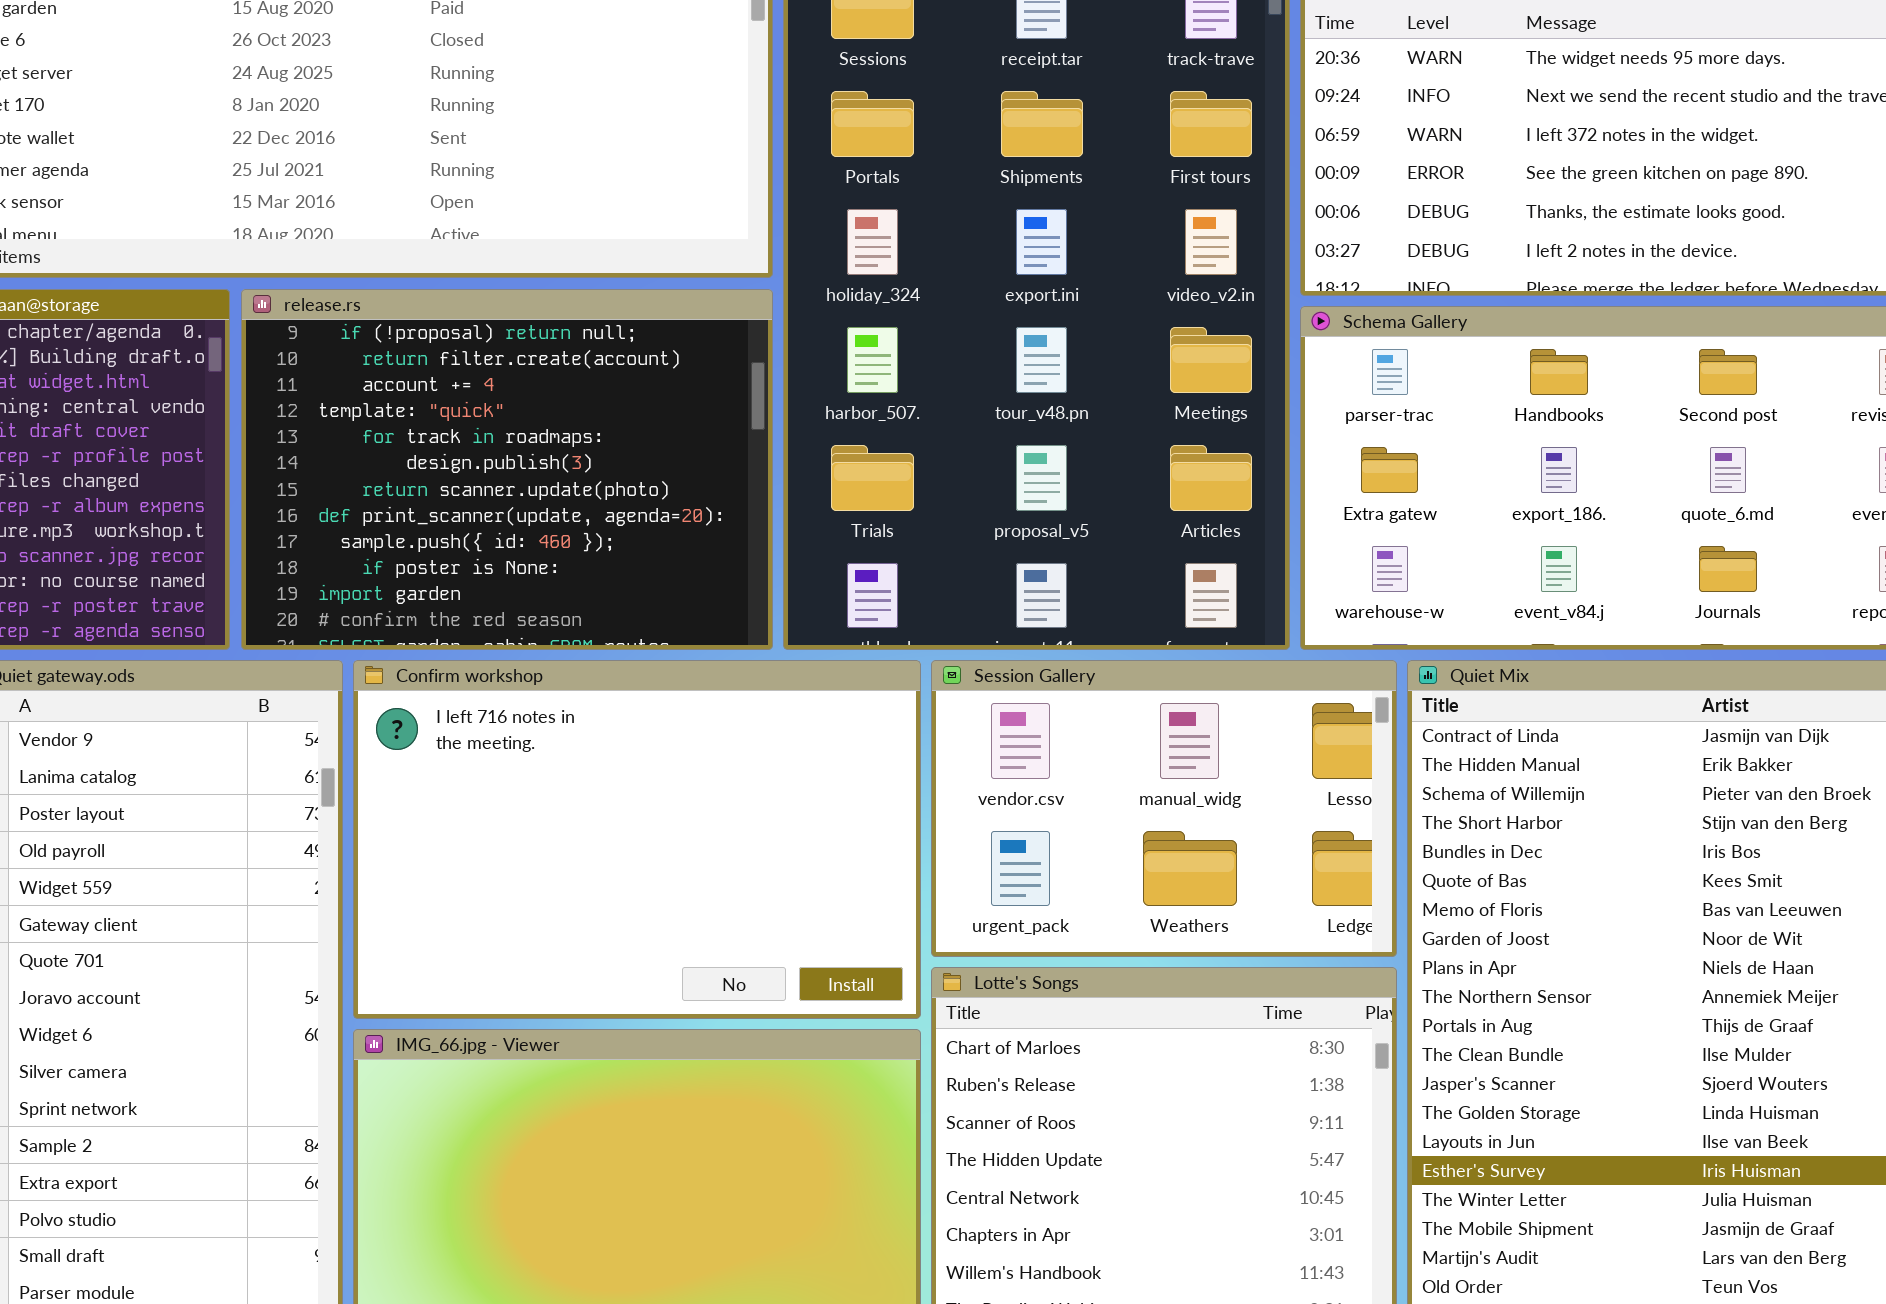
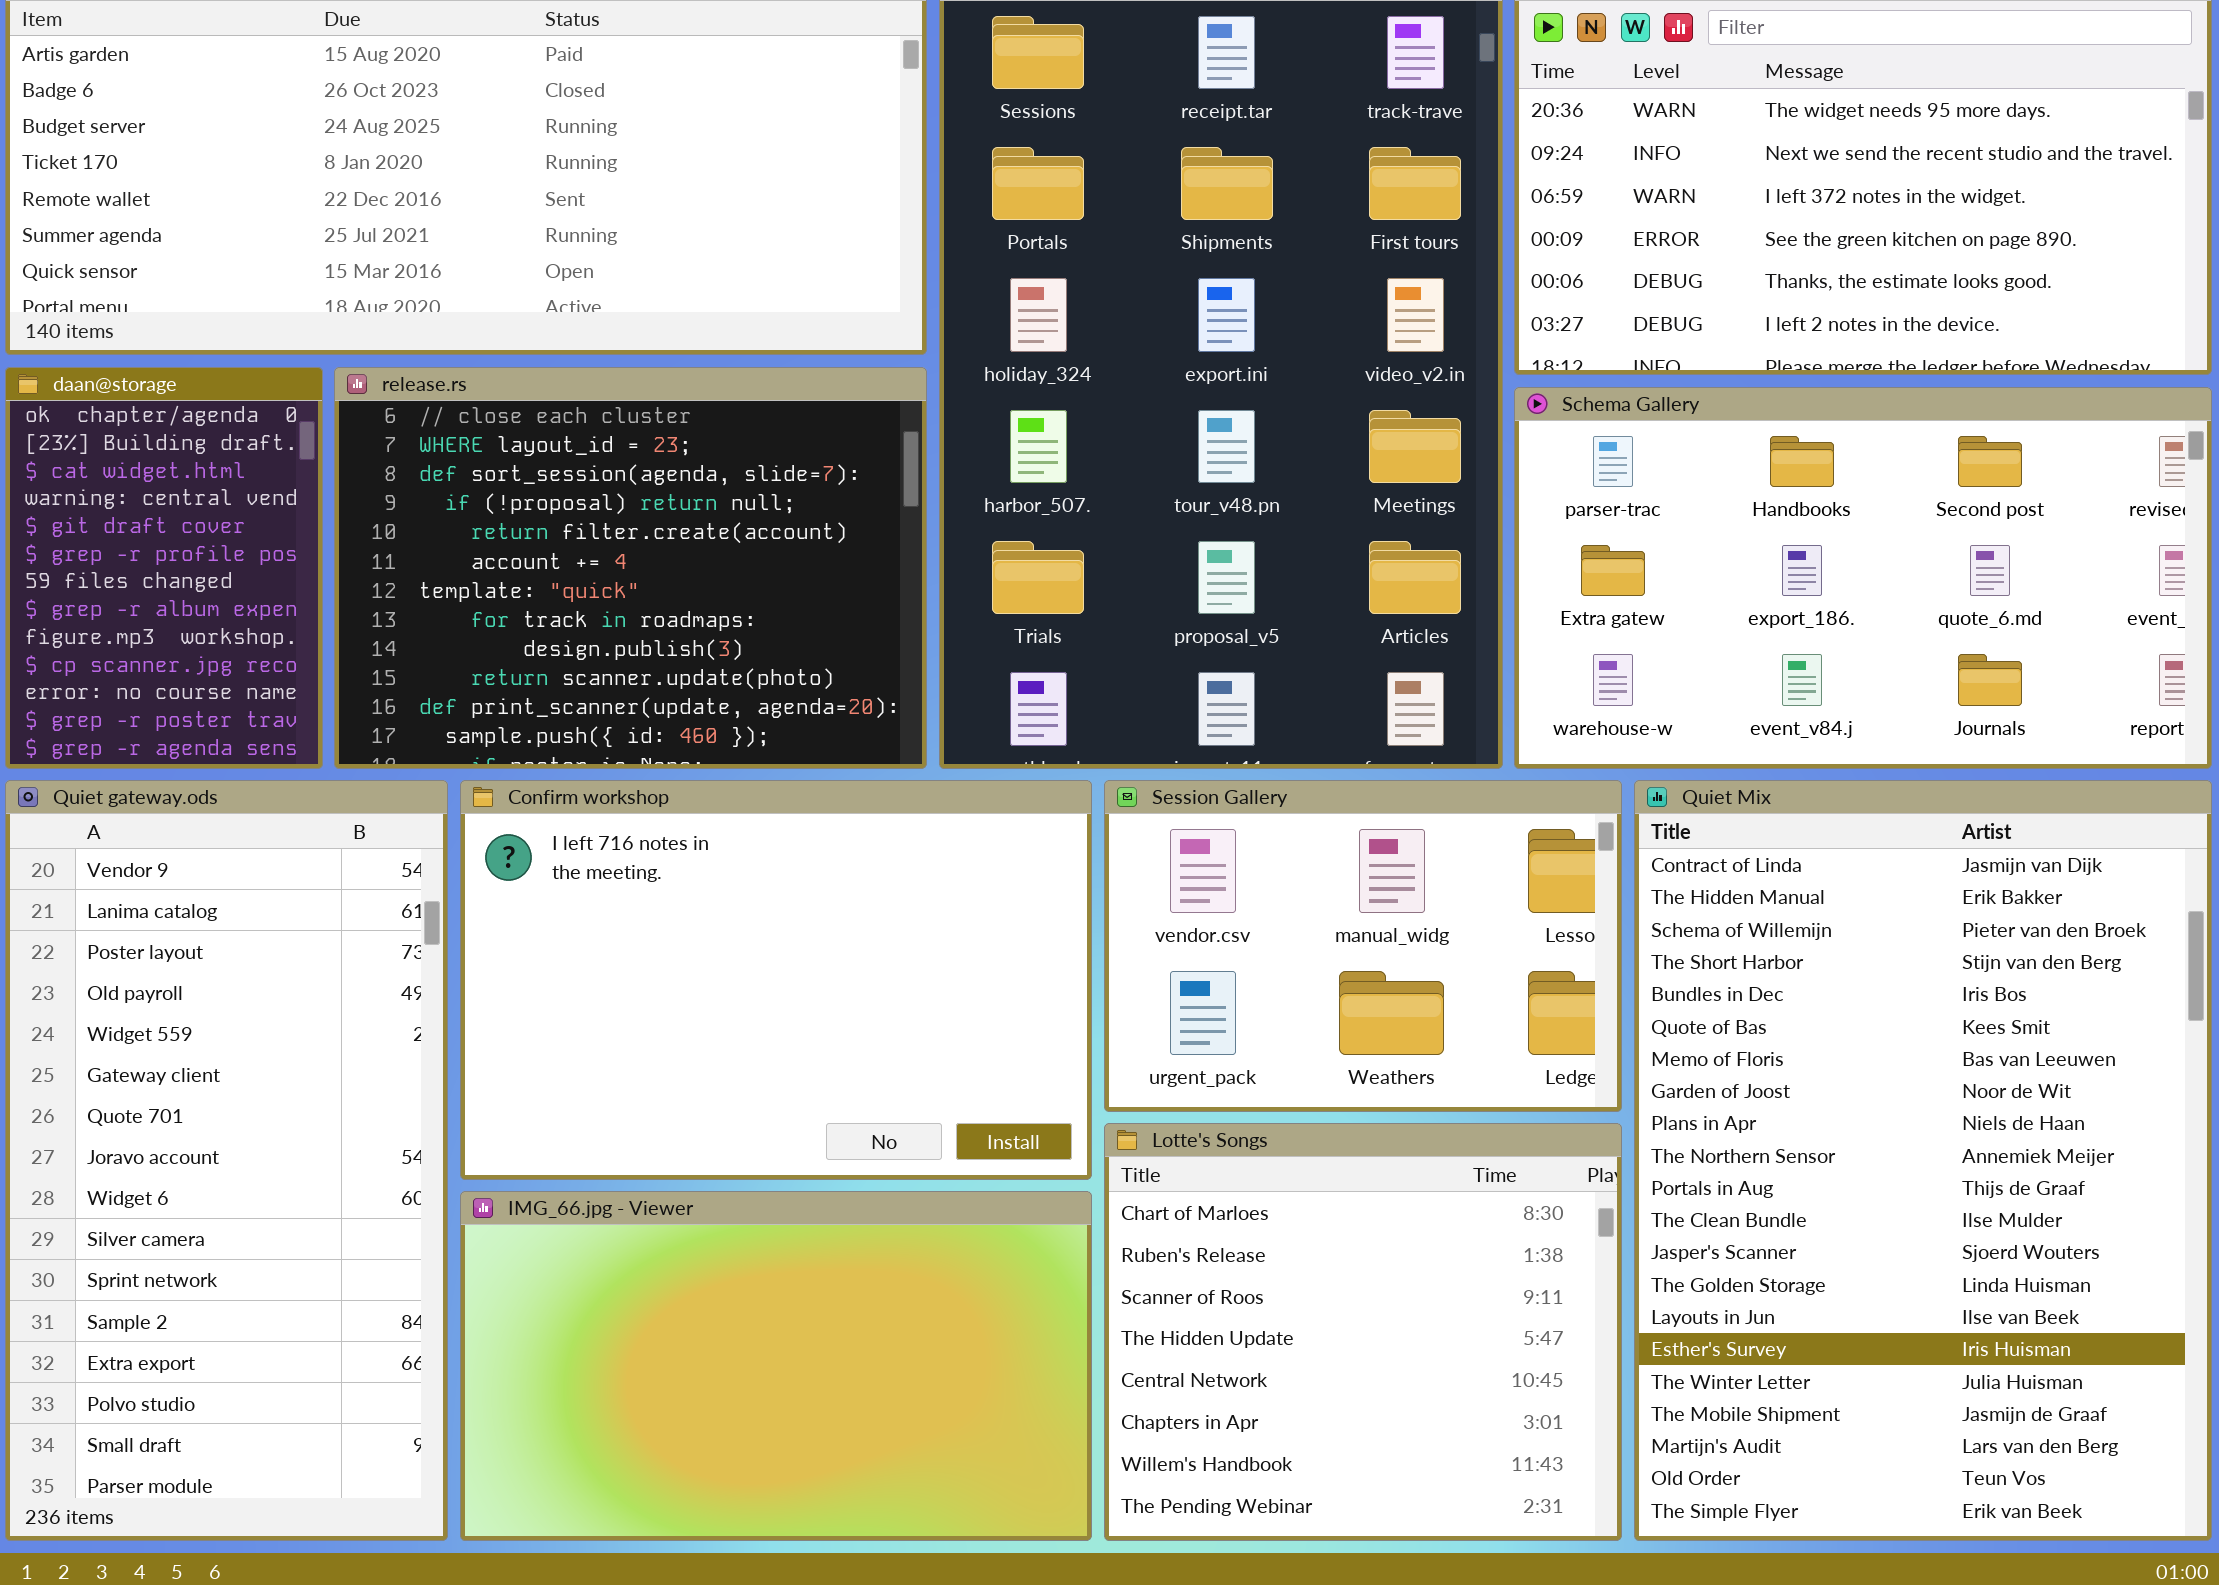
release.rs: [241,289,773,650] -> [334,367,927,769], scrolled up 3 rows

